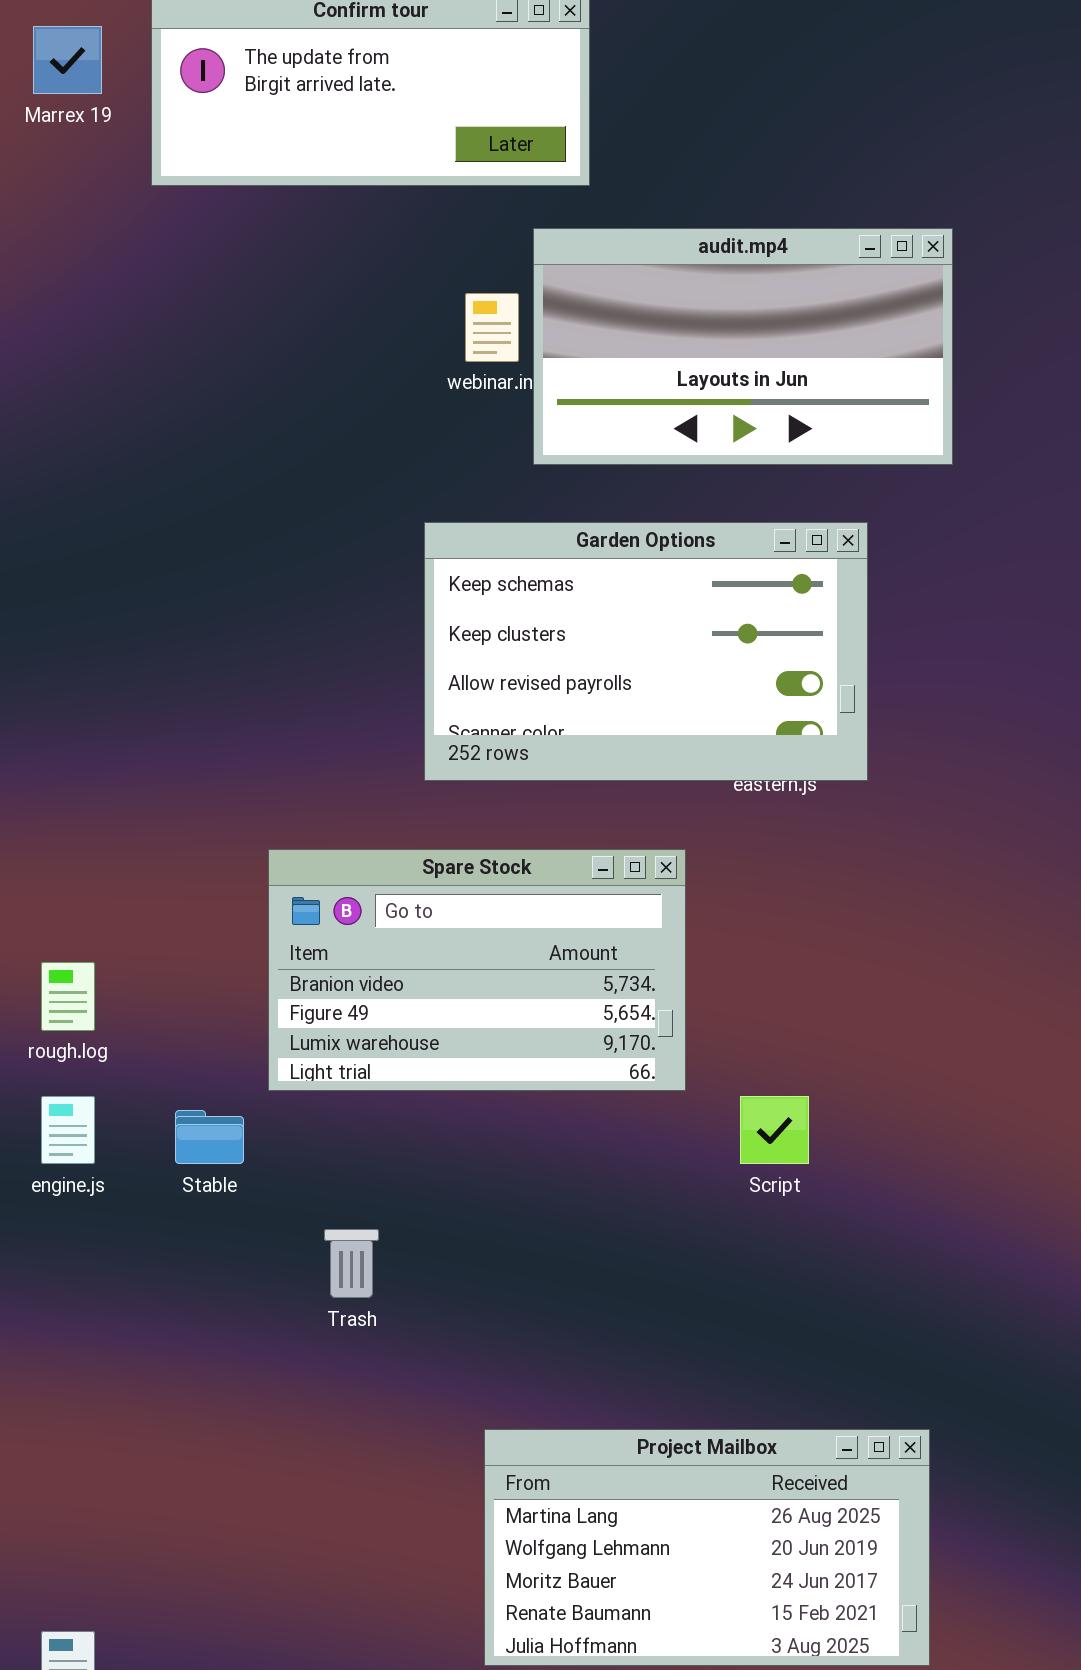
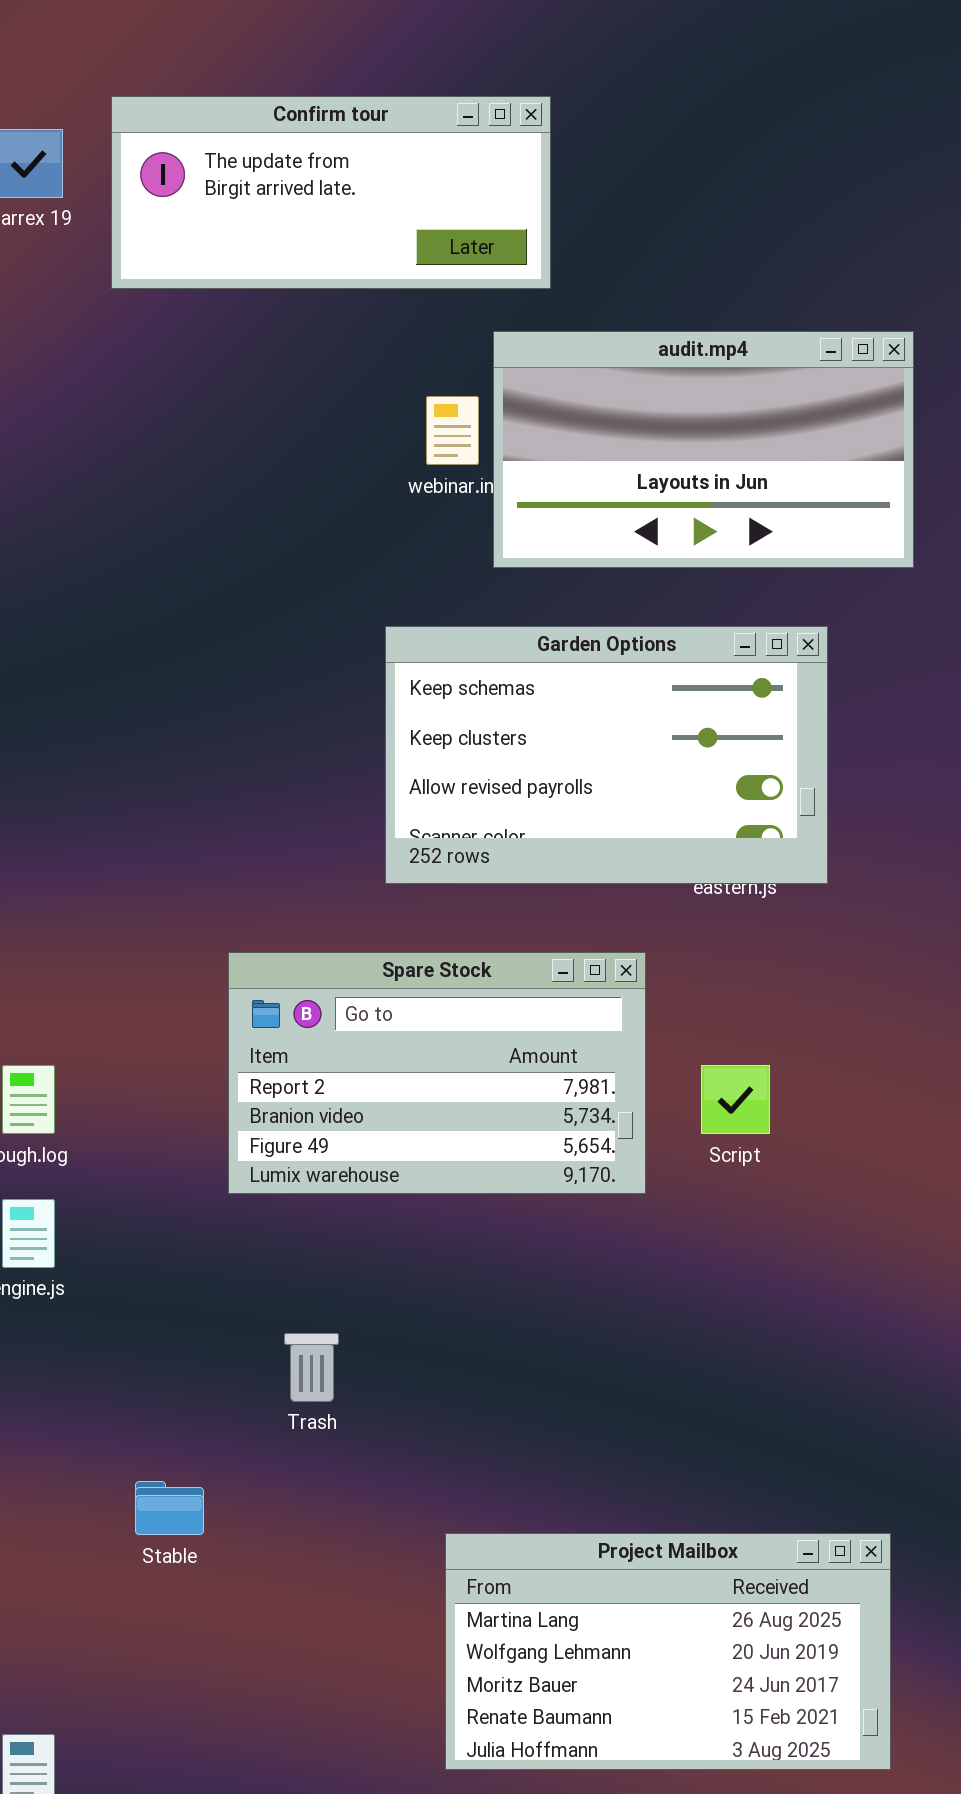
Spare Stock: [268,849,686,1091] -> [228,952,646,1194], scrolled up 1 row
Script: [740,1096,809,1164] -> [701,1065,770,1134], moved
Stable: [175,1110,244,1164] -> [135,1481,204,1535], moved

